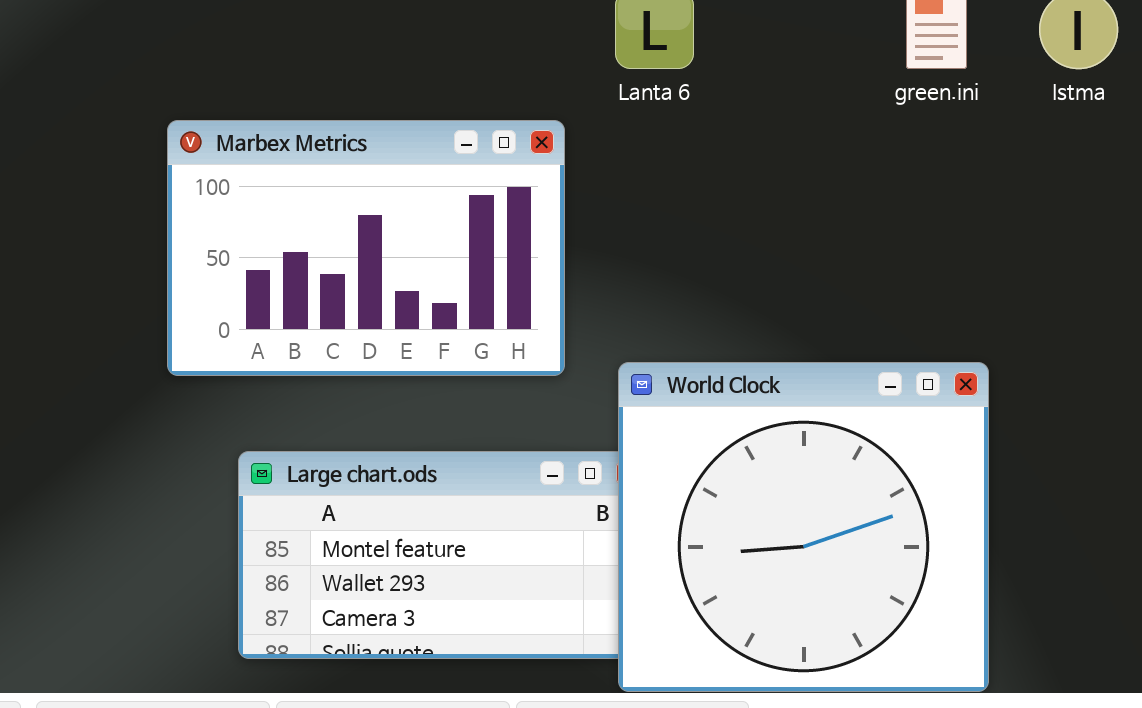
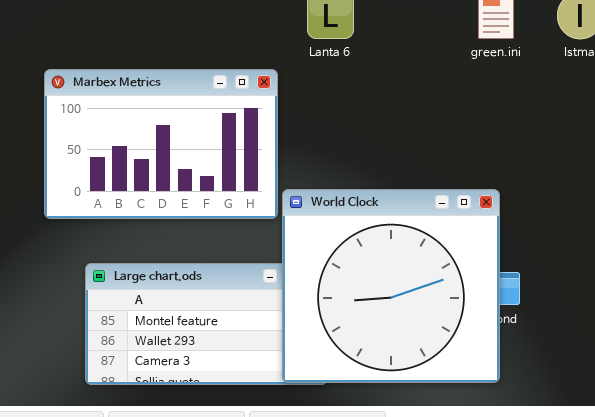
World Clock: [618,362,989,692] -> [282,189,500,383], moved

